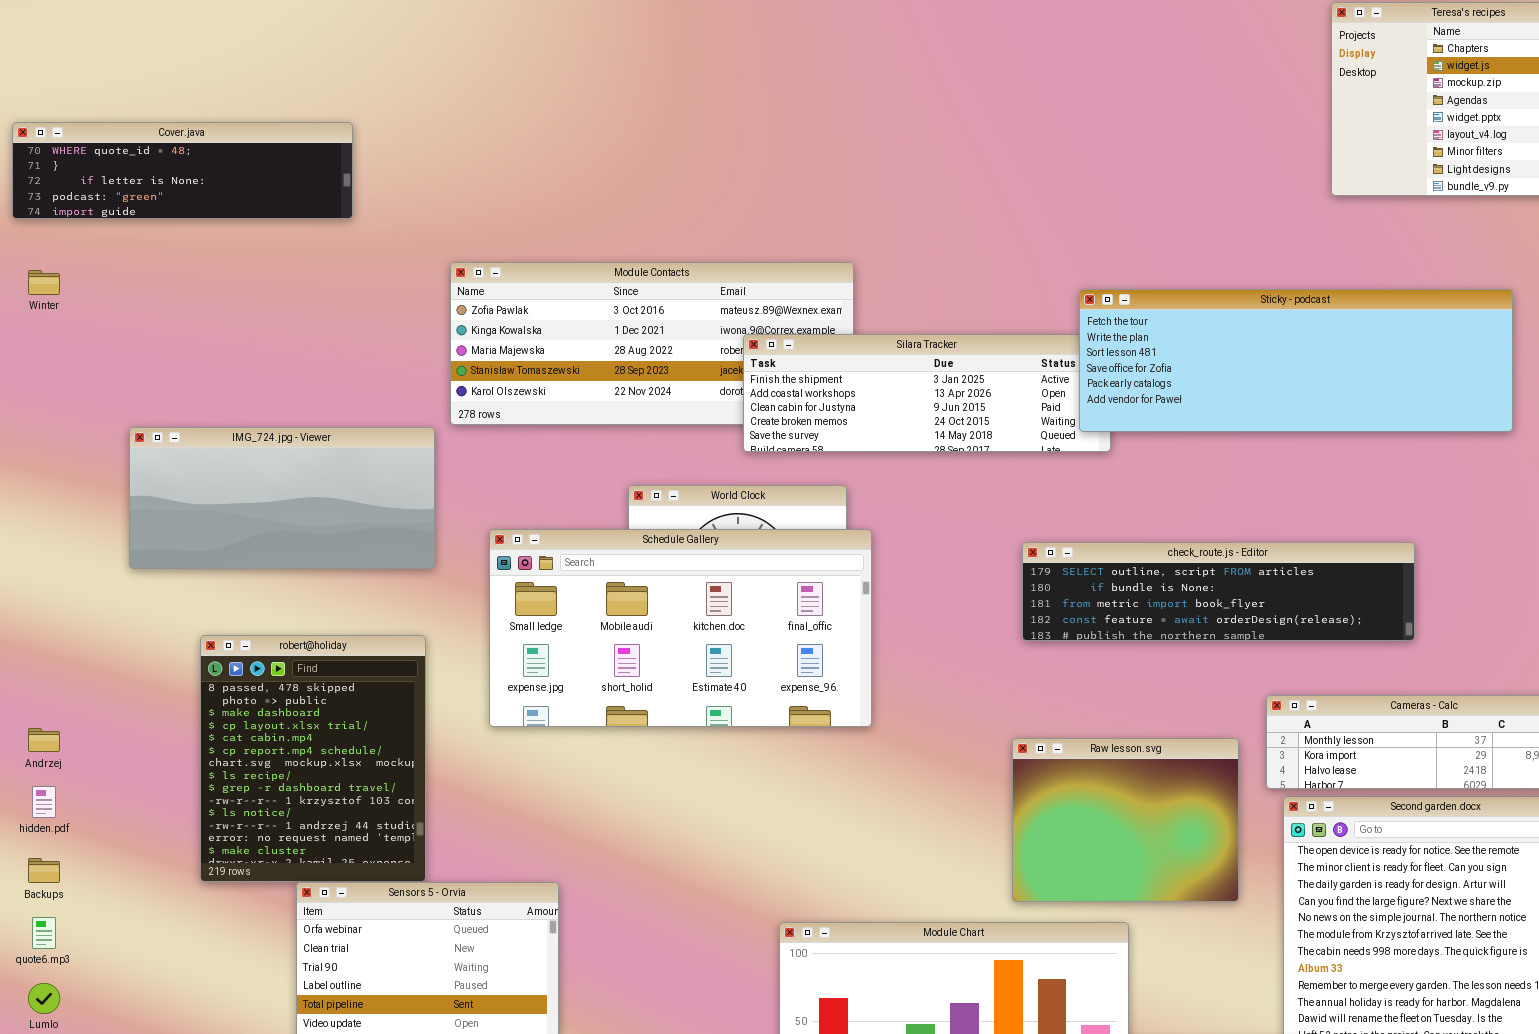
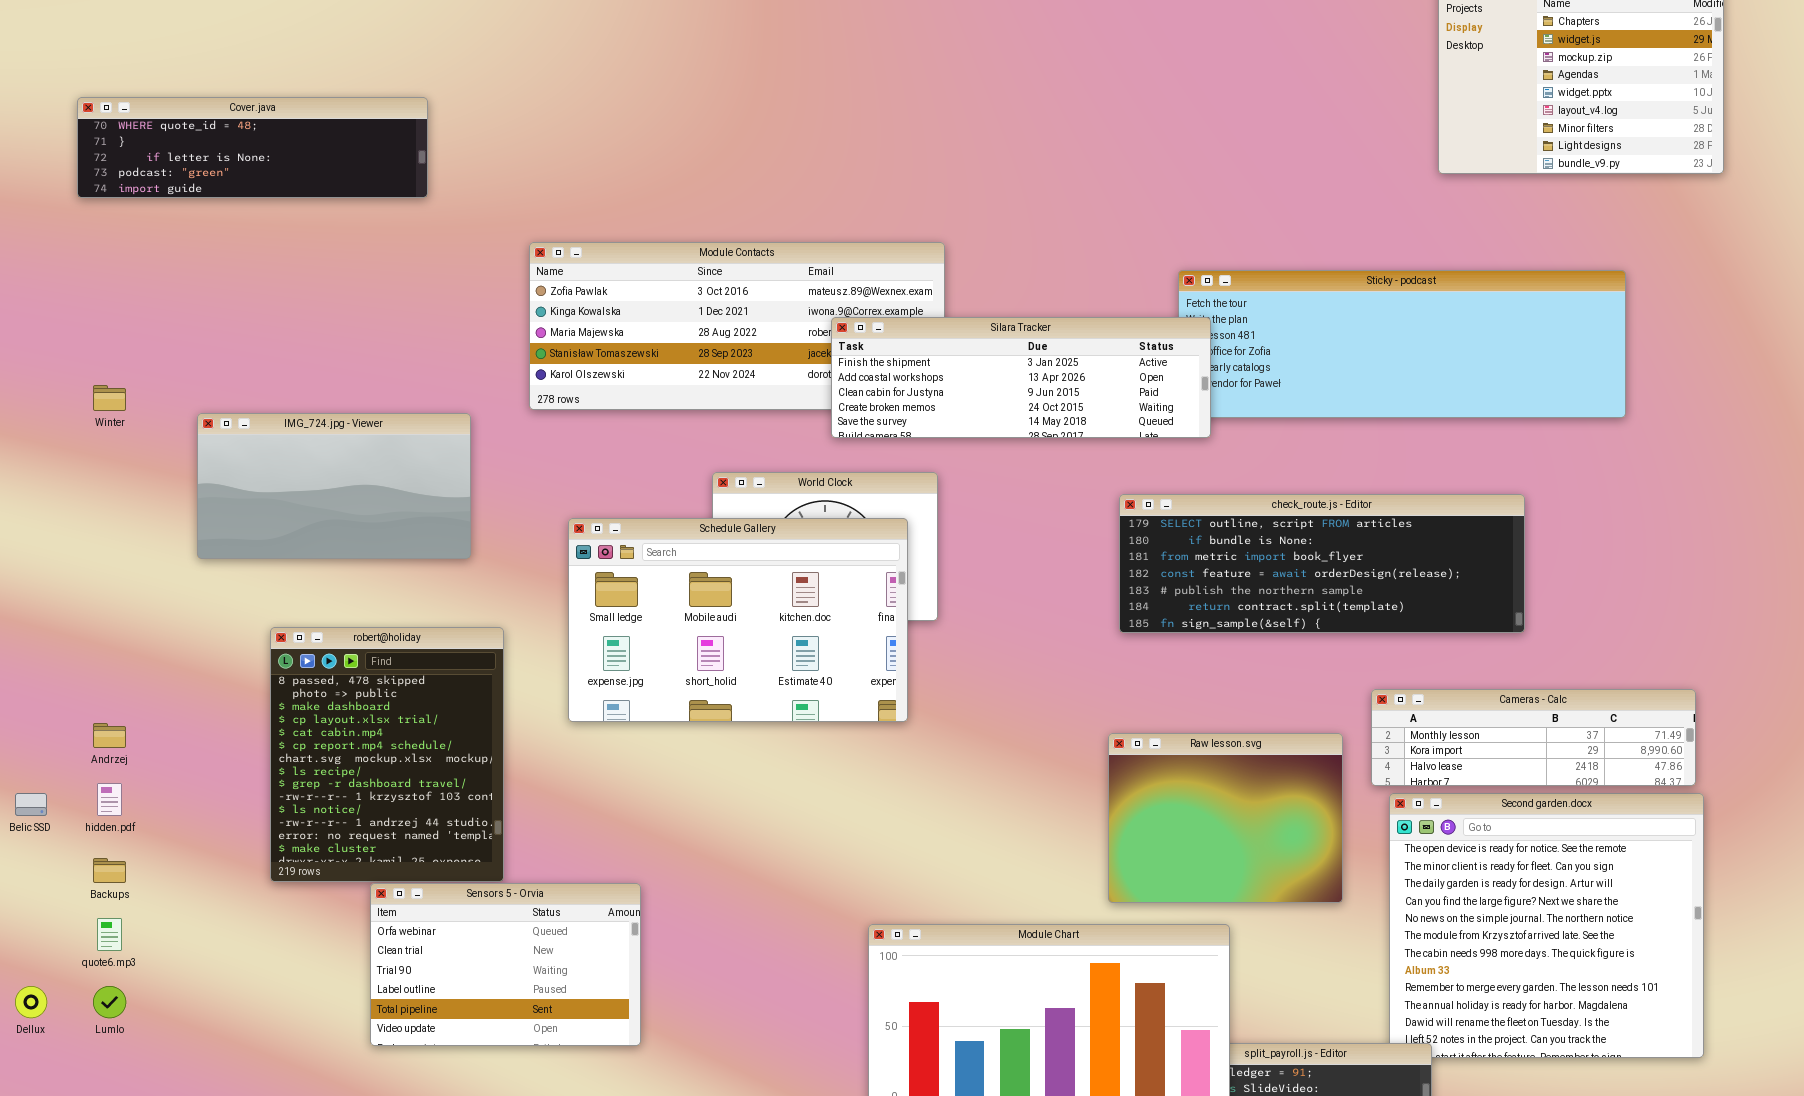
Winter: [28,270,60,295] -> [93,385,126,411], moved
Silara Tracker: [743,334,1111,452] -> [831,317,1211,438], raised
IMG_724.jpg - Viewer: [129,427,435,569] -> [197,413,471,559], resized
Schedule Gallery: [489,529,872,727] -> [568,518,908,722], resized
check_route.js - Editor: [1022,542,1415,641] -> [1119,494,1525,633], resized

